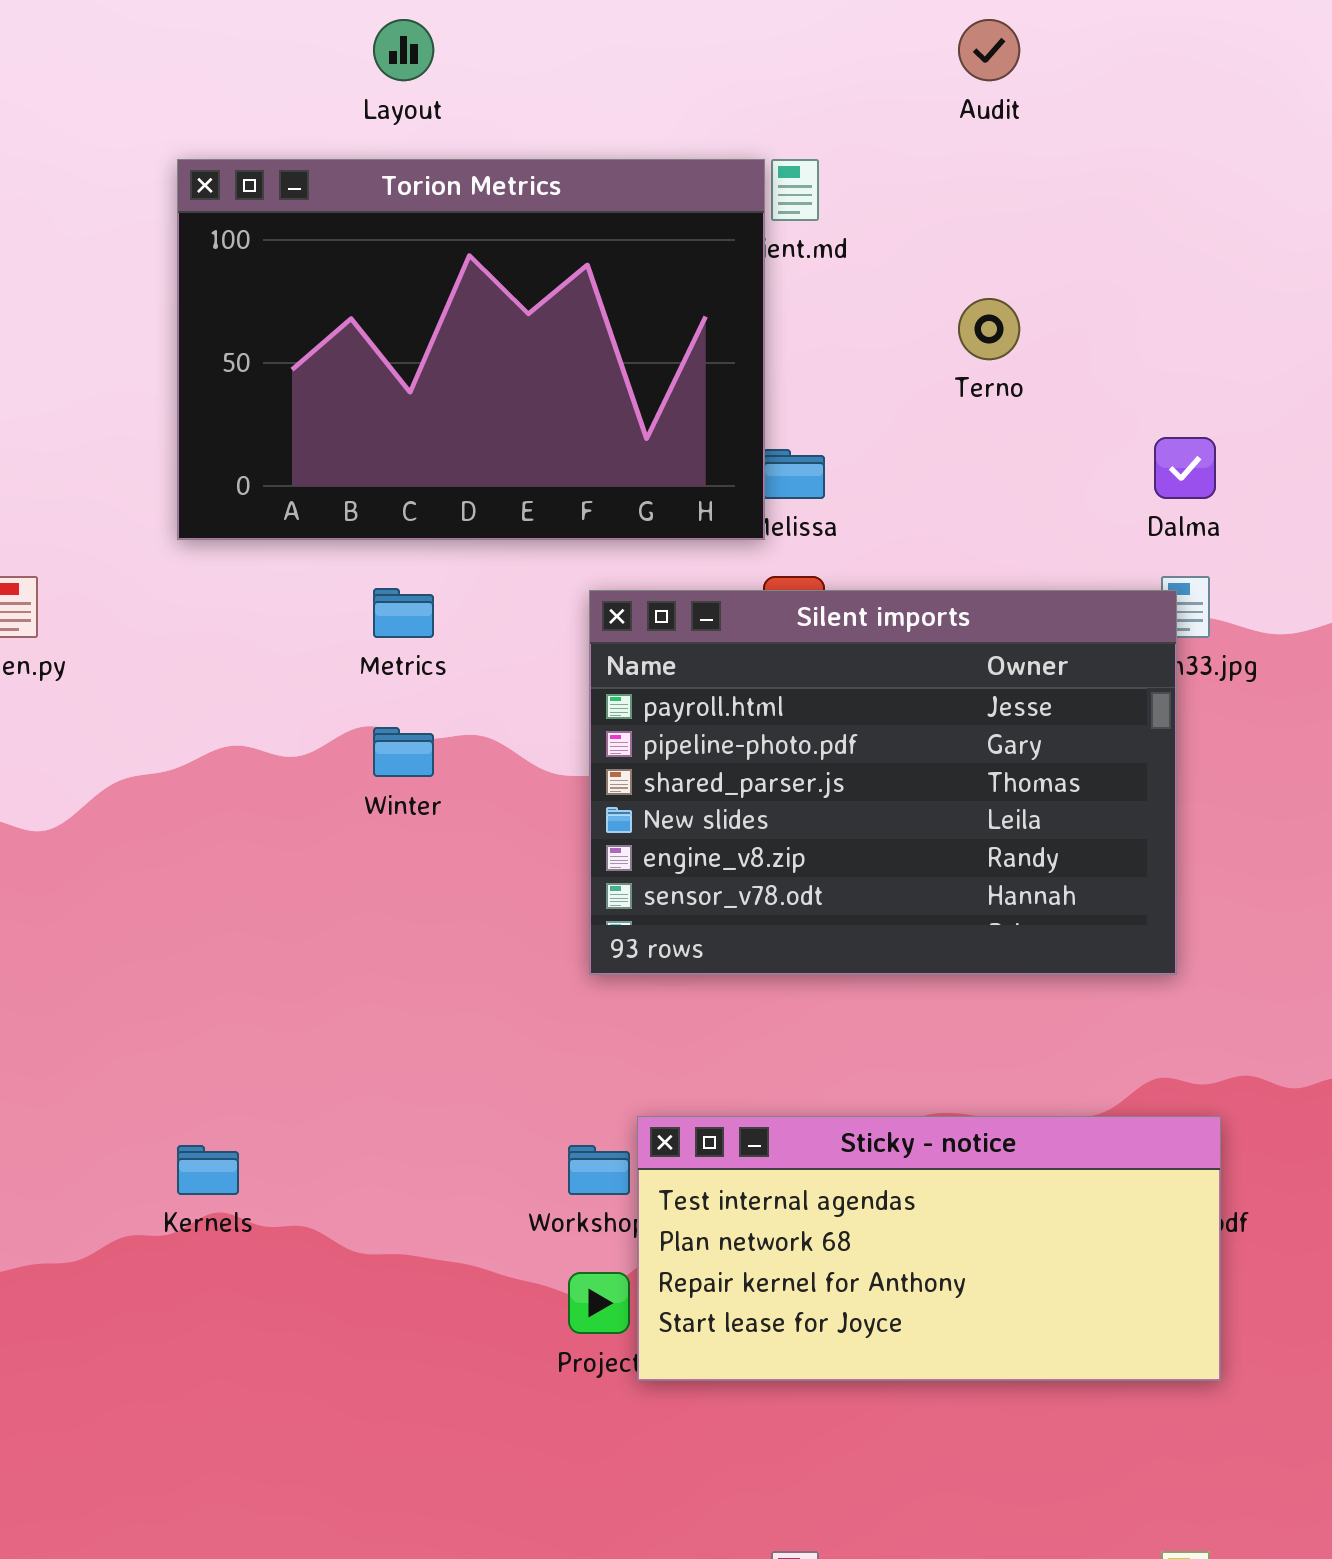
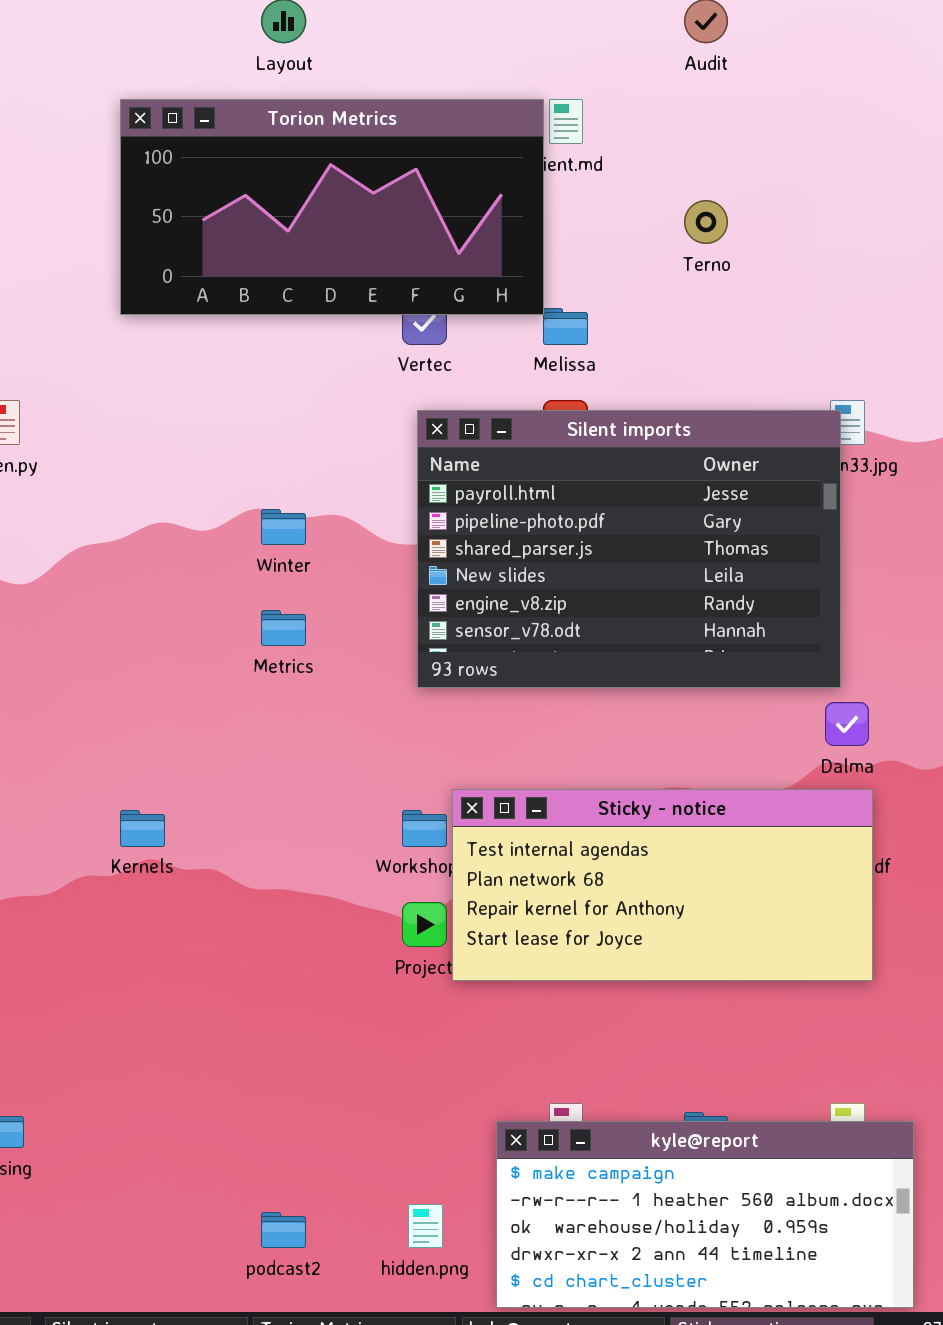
Torion Metrics: [177,159,765,540] -> [120,99,544,315], resized
Dalma: [1154,437,1216,499] -> [825,702,869,746], moved
Metrics: [373,588,434,638] -> [261,610,306,646], moved

